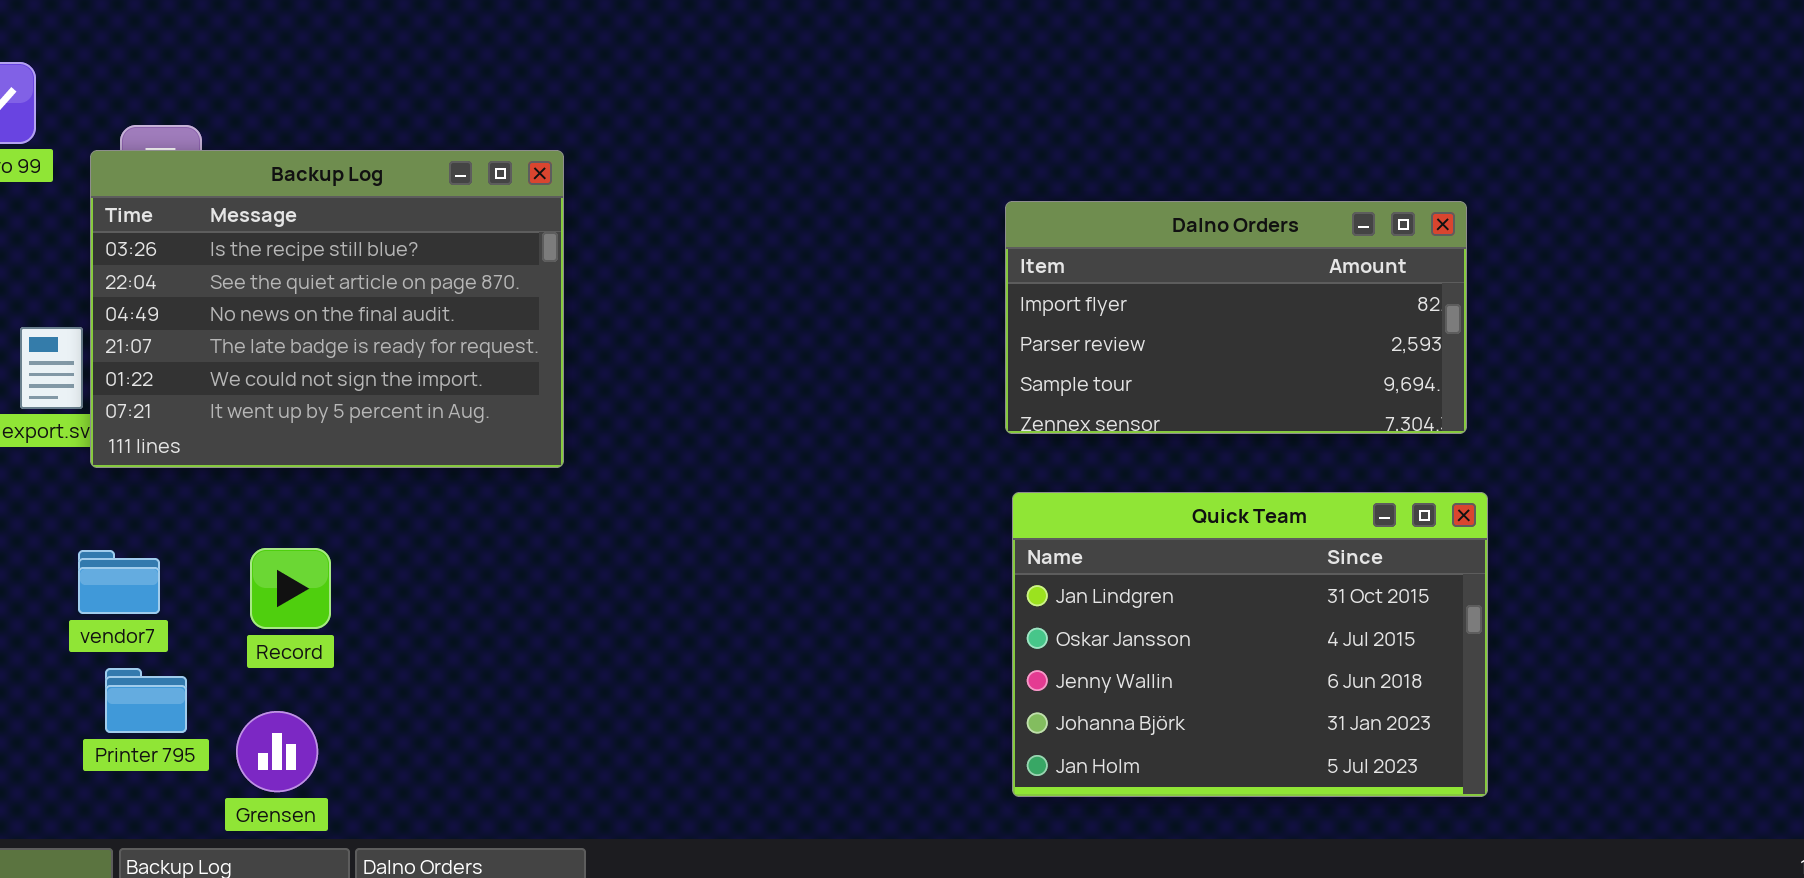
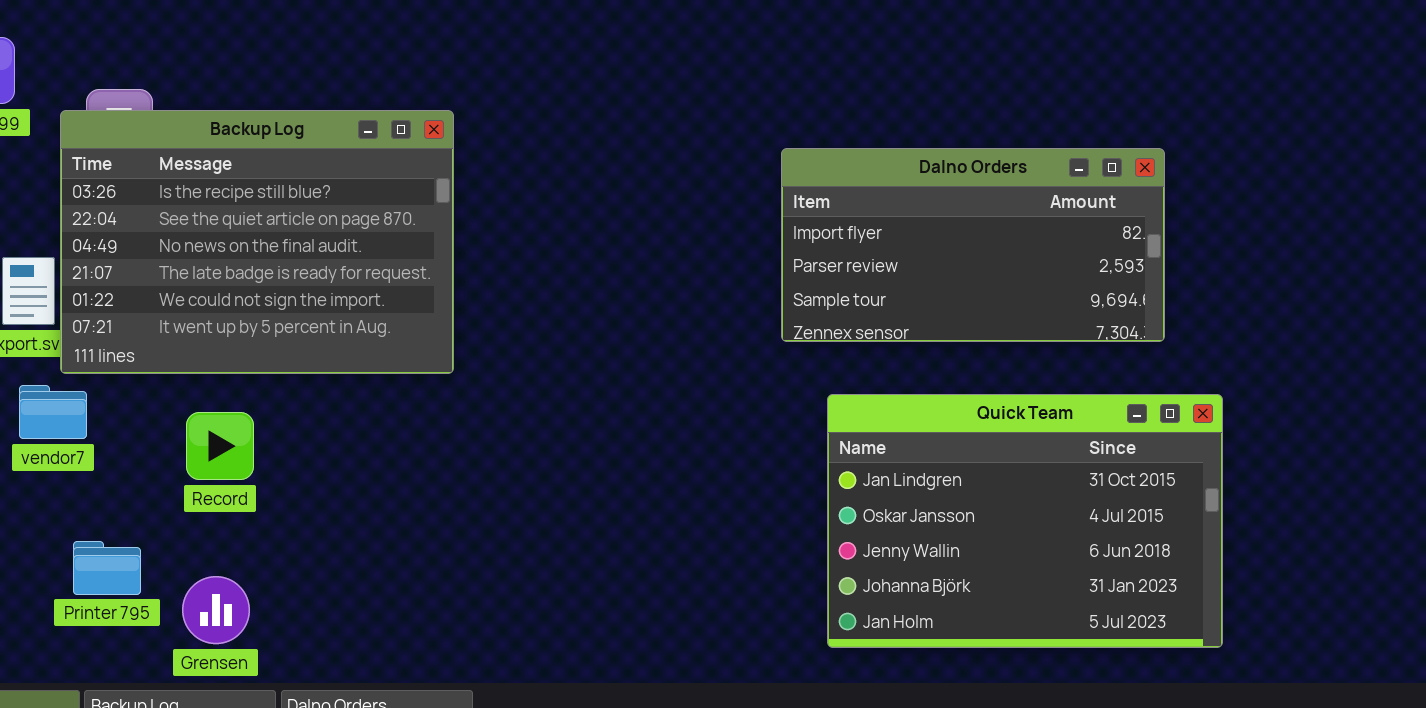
Dalno Orders: [1005,201,1467,434] -> [781,148,1165,342], moved
Record: [250,548,331,629] -> [186,412,254,480], moved
vendor7: [78,550,160,614] -> [19,385,87,439], moved

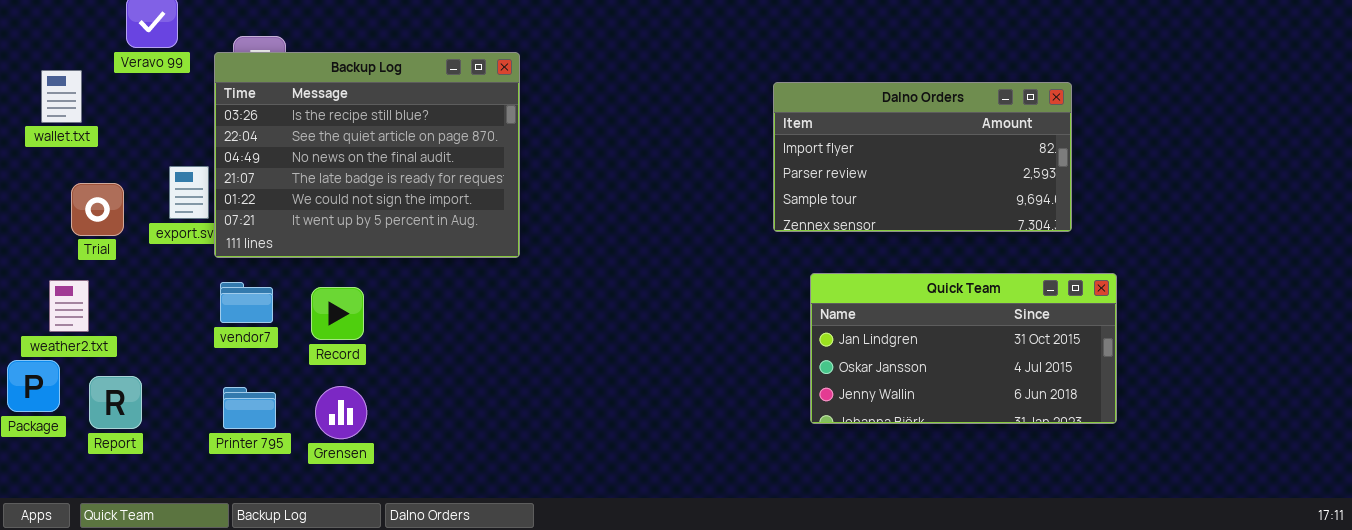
vendor7: [19,385,87,439] -> [220,282,273,323], moved
Quick Team: [827,394,1223,648] -> [810,273,1117,424], resized
Grensen: [182,576,250,644] -> [315,386,367,439], moved

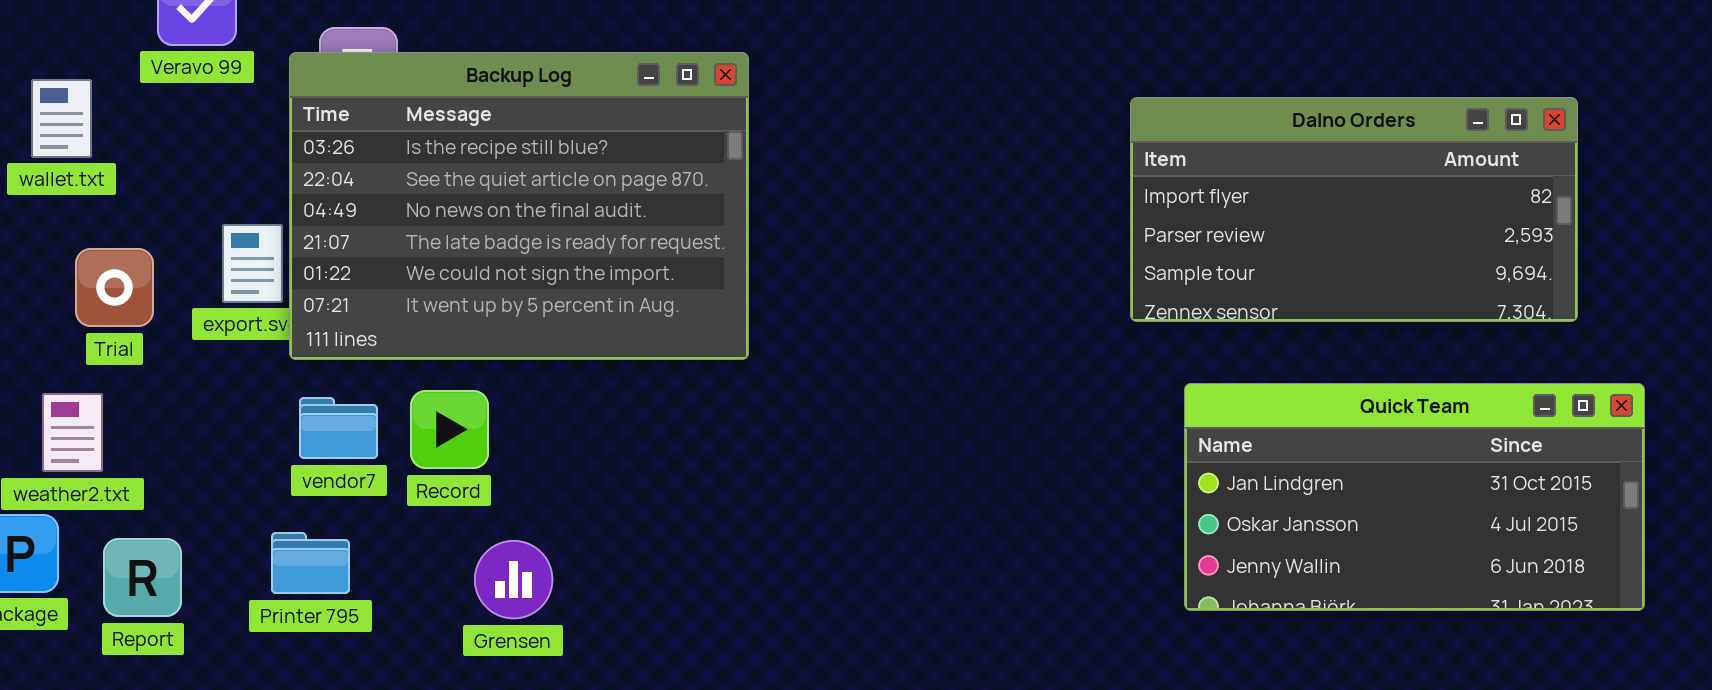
Record: [311,287,364,340] -> [410,390,489,469], moved
Grensen: [315,386,367,439] -> [474,540,553,619], moved
Printer 795: [223,387,276,429] -> [271,532,350,594], moved

